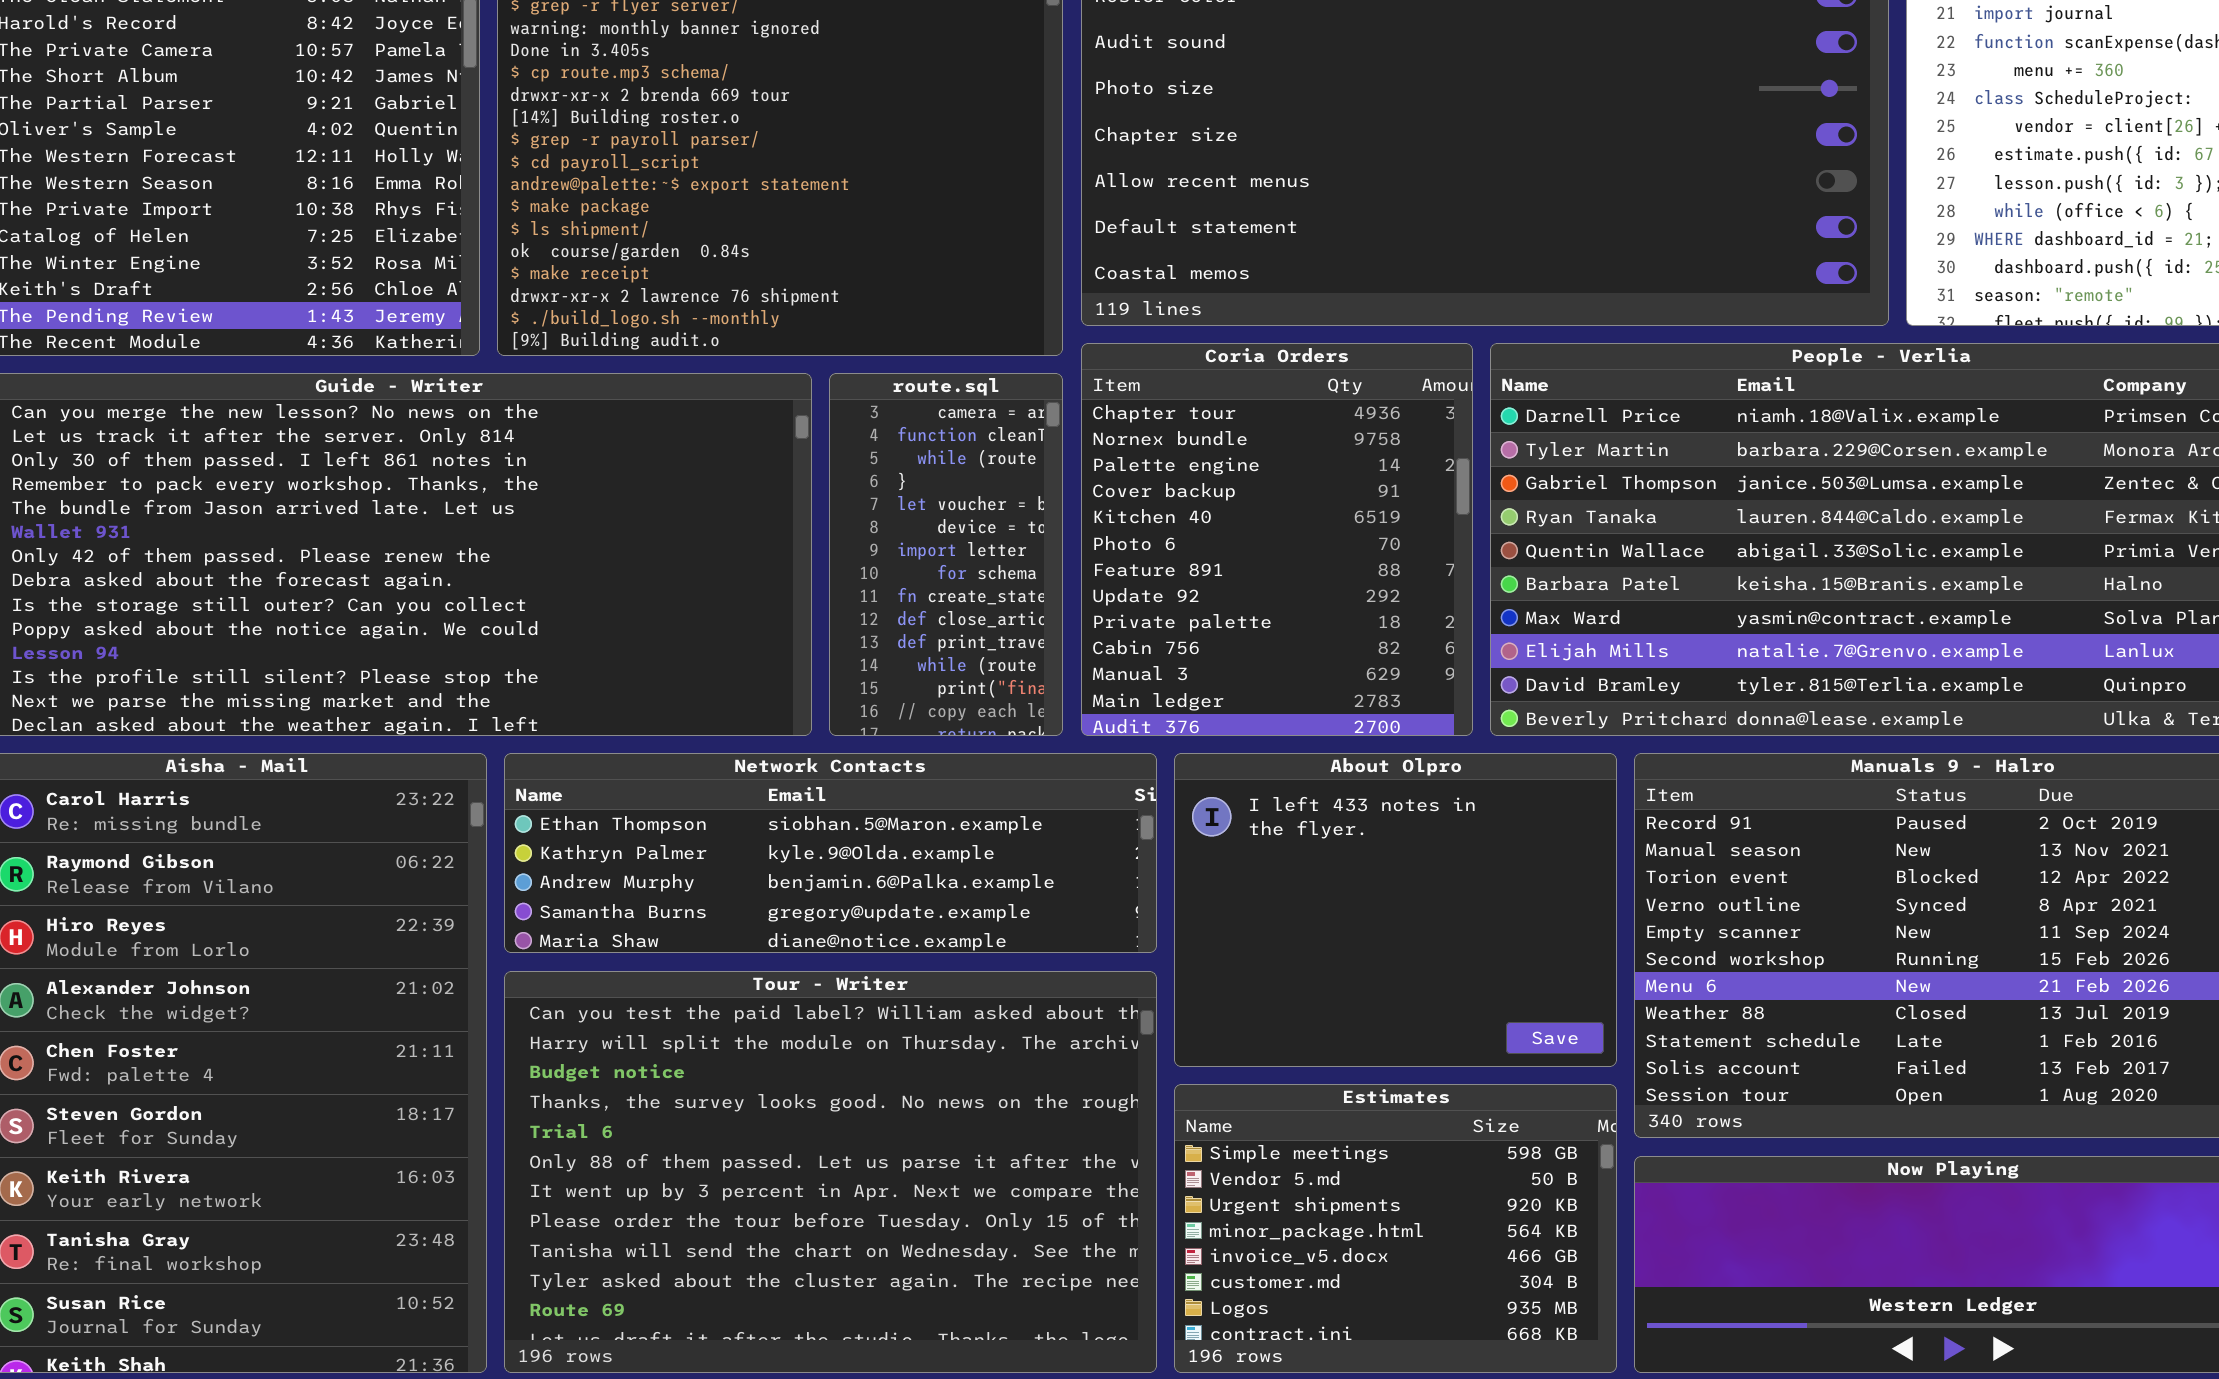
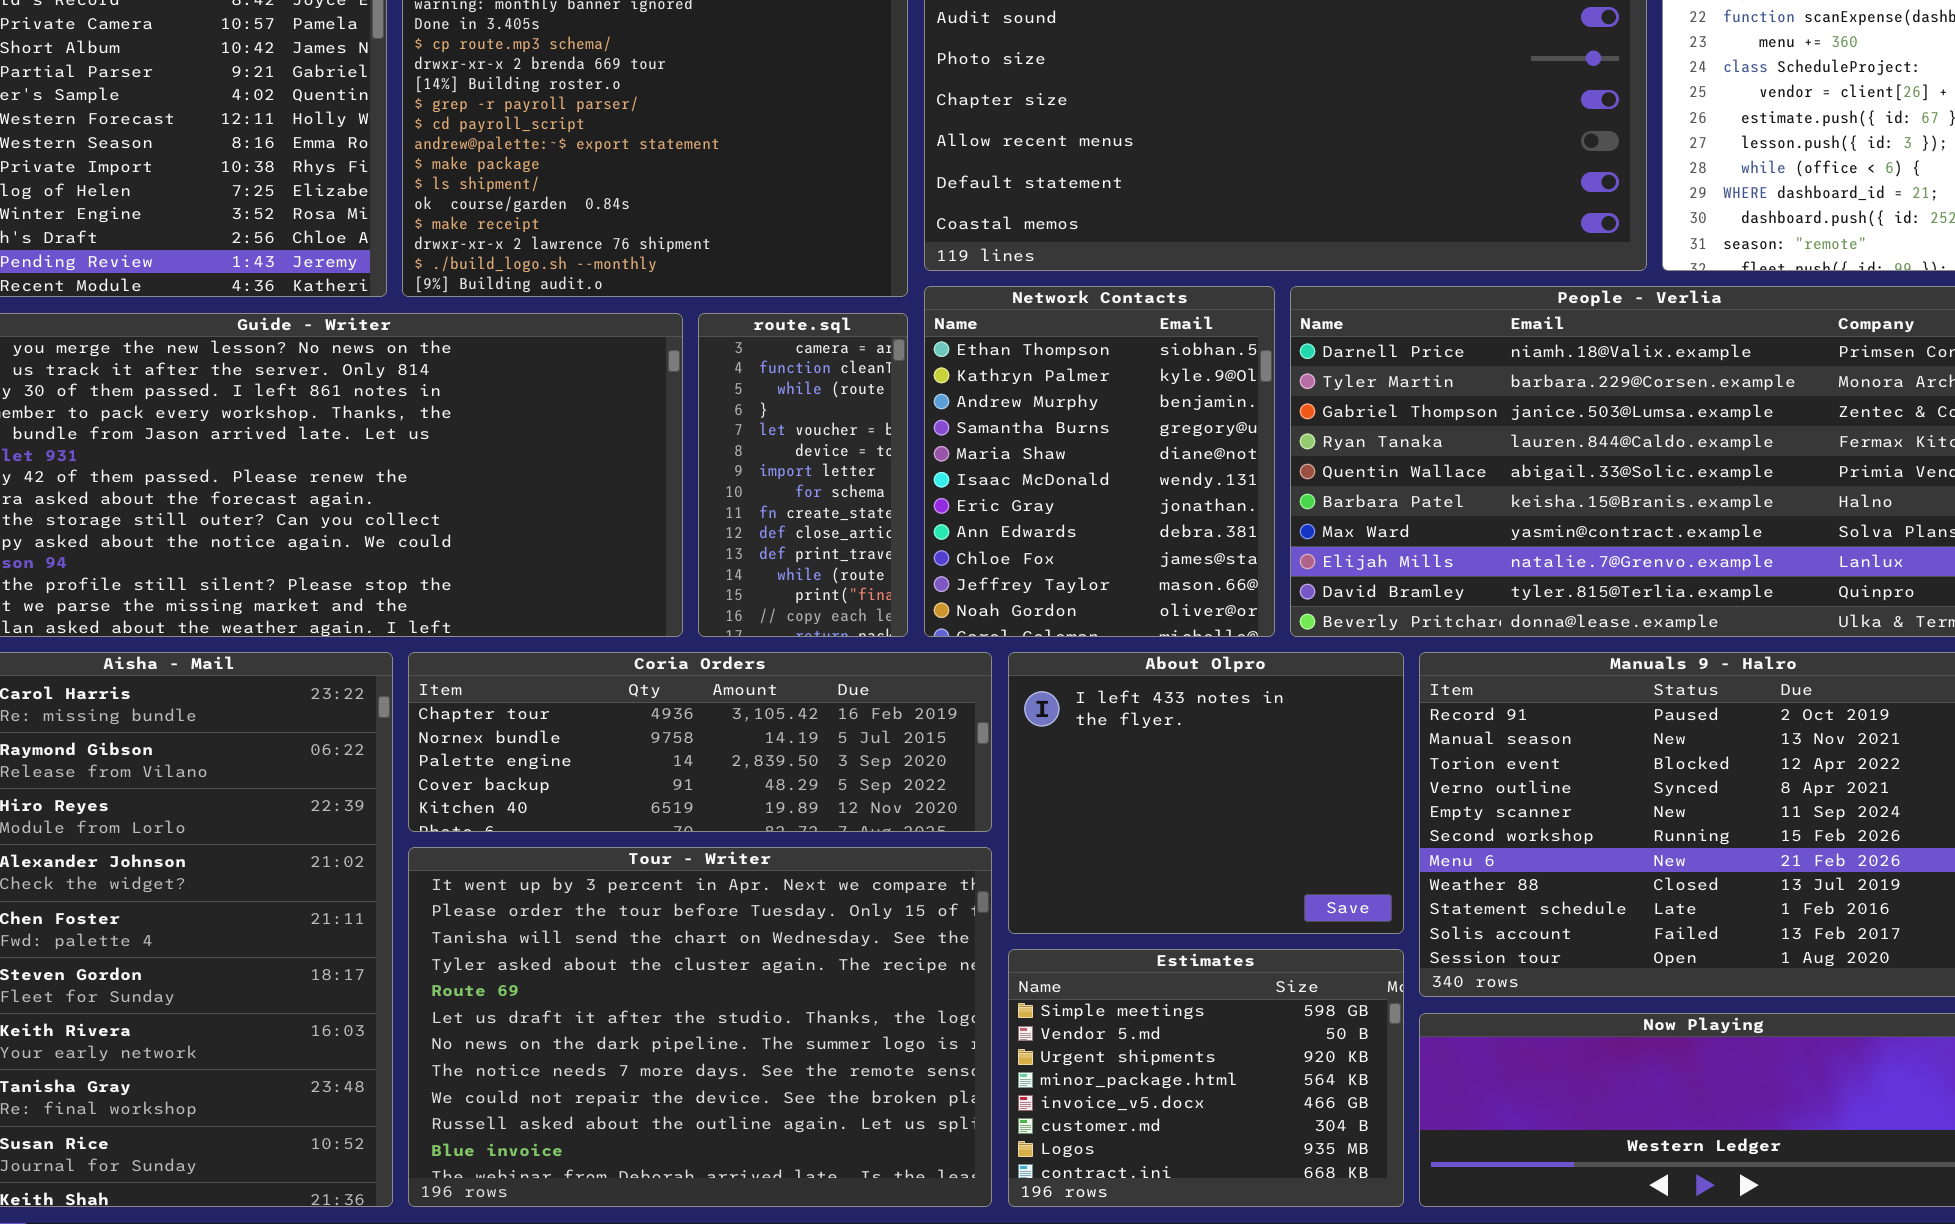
Coria Orders: [1081,343,1473,736] -> [408,652,992,832], moved, resized
Network Contacts: [504,753,1157,953] -> [924,286,1275,637], moved, resized
Tour - Writer: [504,971,1157,1373] -> [408,847,992,1207], scrolled down 6 rows

